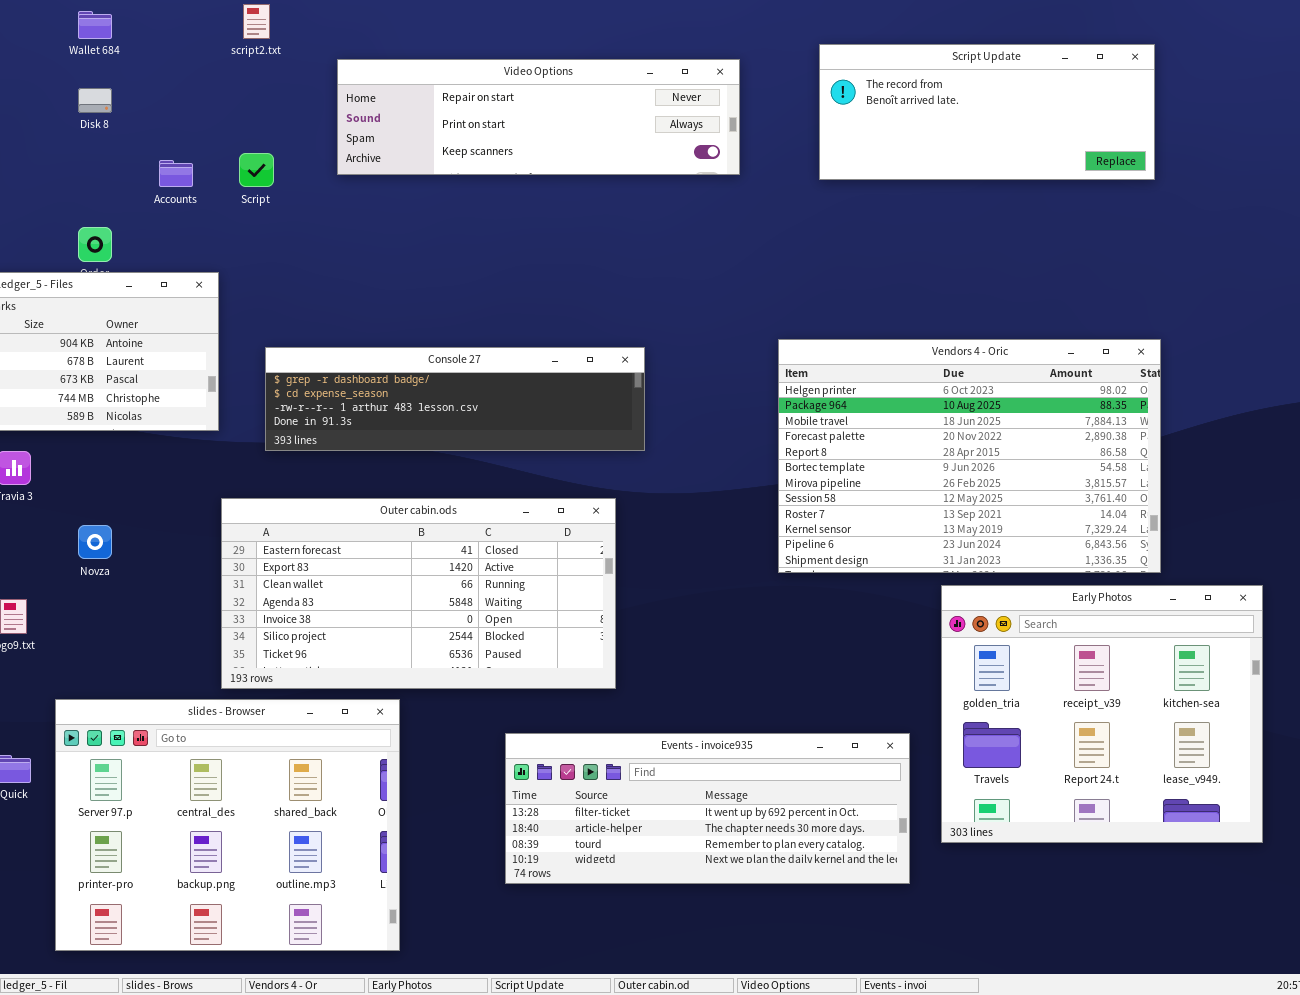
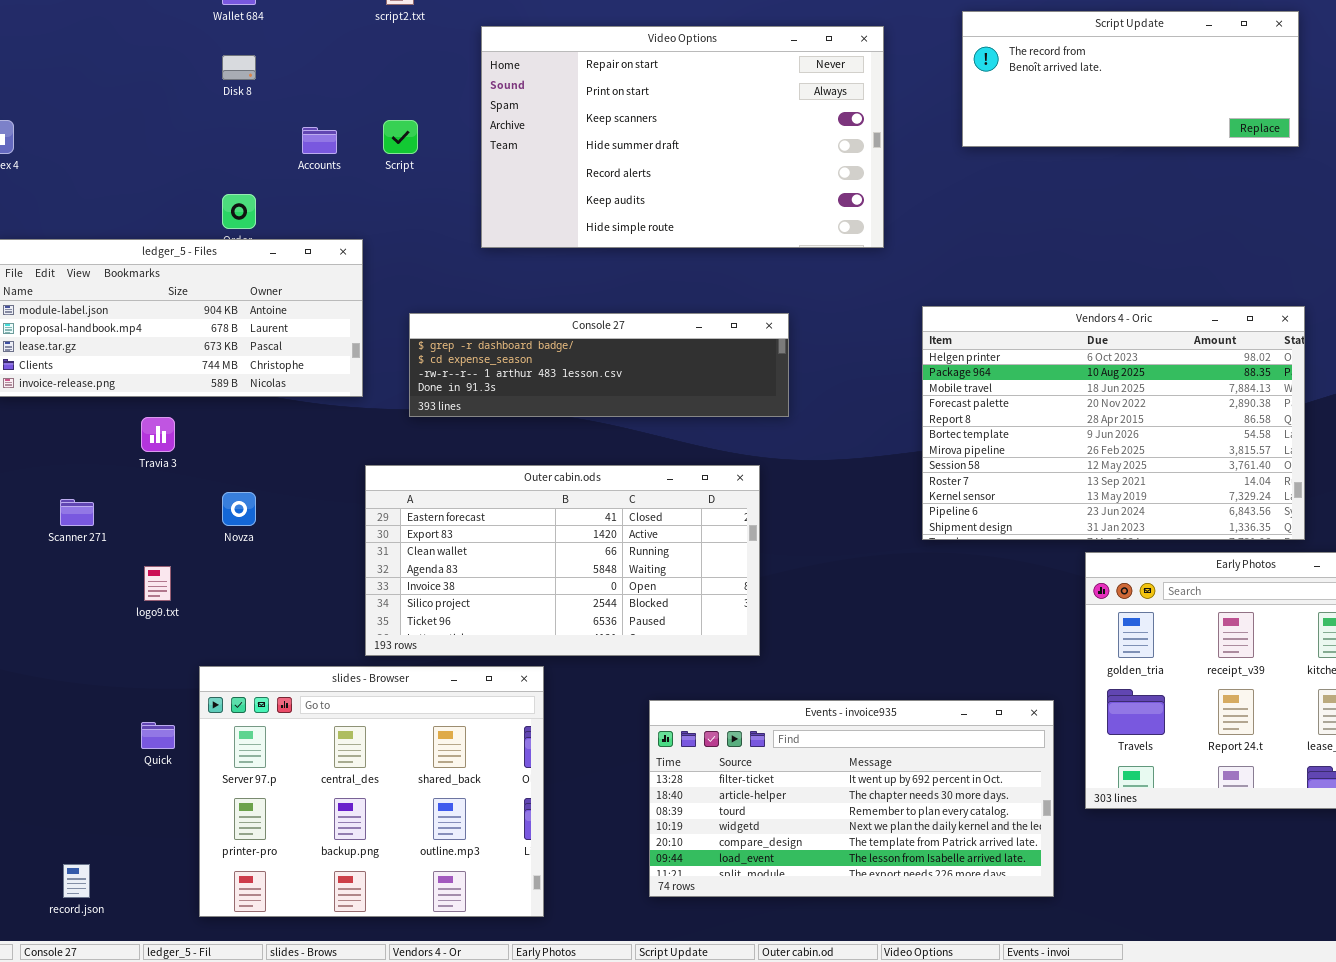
Video Options: [337,59,740,175] -> [481,26,884,248], resized
Events - invoice935: [505,733,910,884] -> [649,700,1054,897], resized

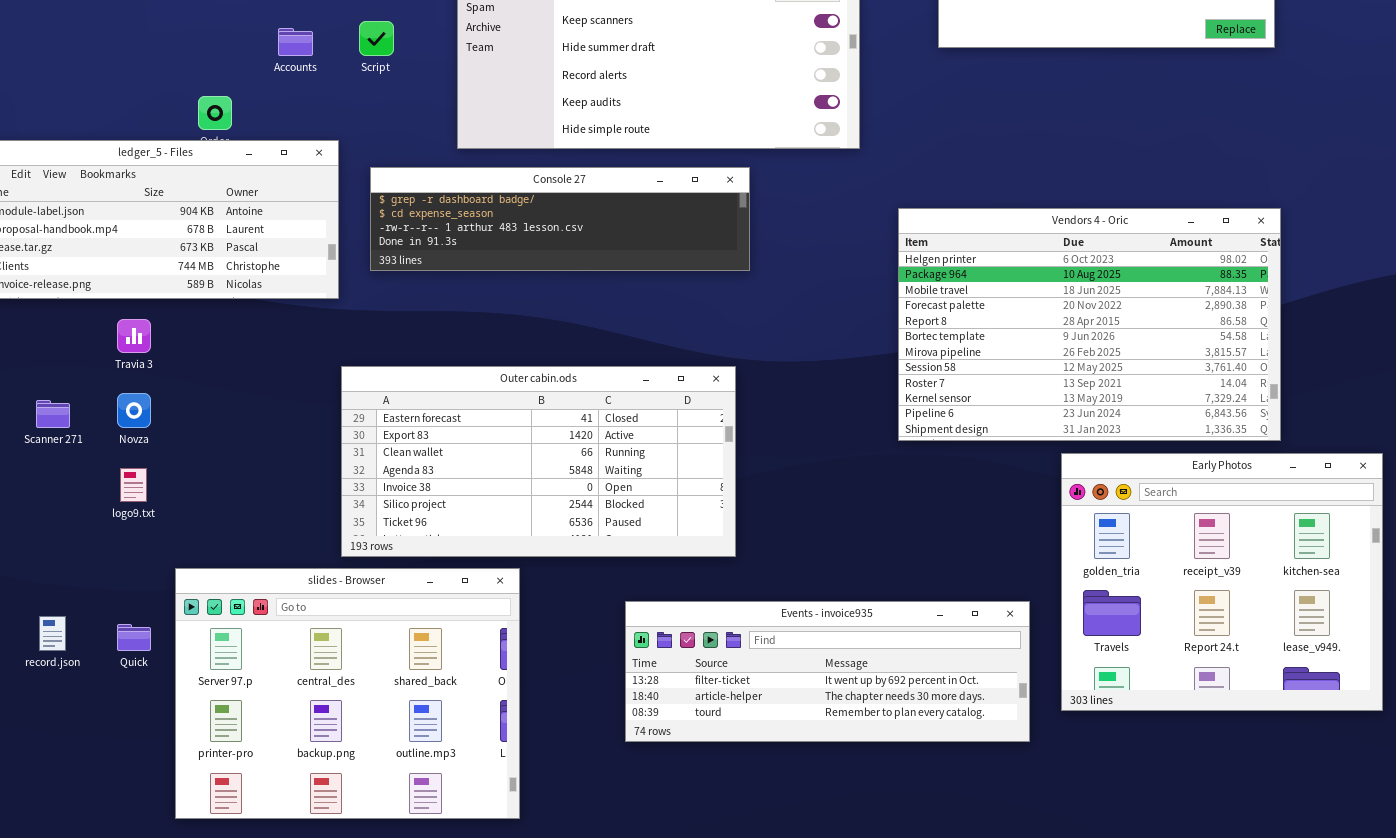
Console 27: [409,313,789,417] -> [370,167,750,271], moved
Novza: [222,492,256,526] -> [117,393,151,428], moved
Events - invoice935: [649,700,1054,897] -> [625,601,1030,742], resized
record.json: [63,864,90,898] -> [39,616,66,651], moved

